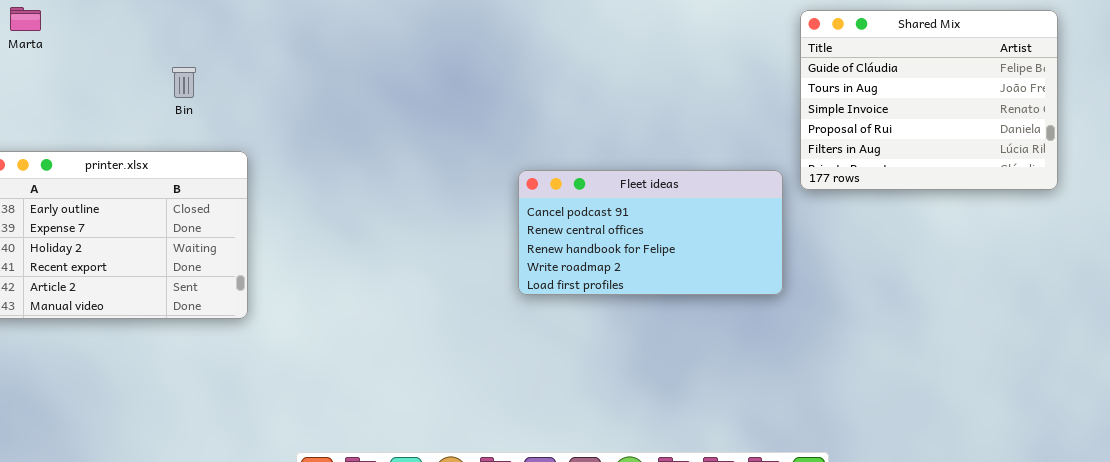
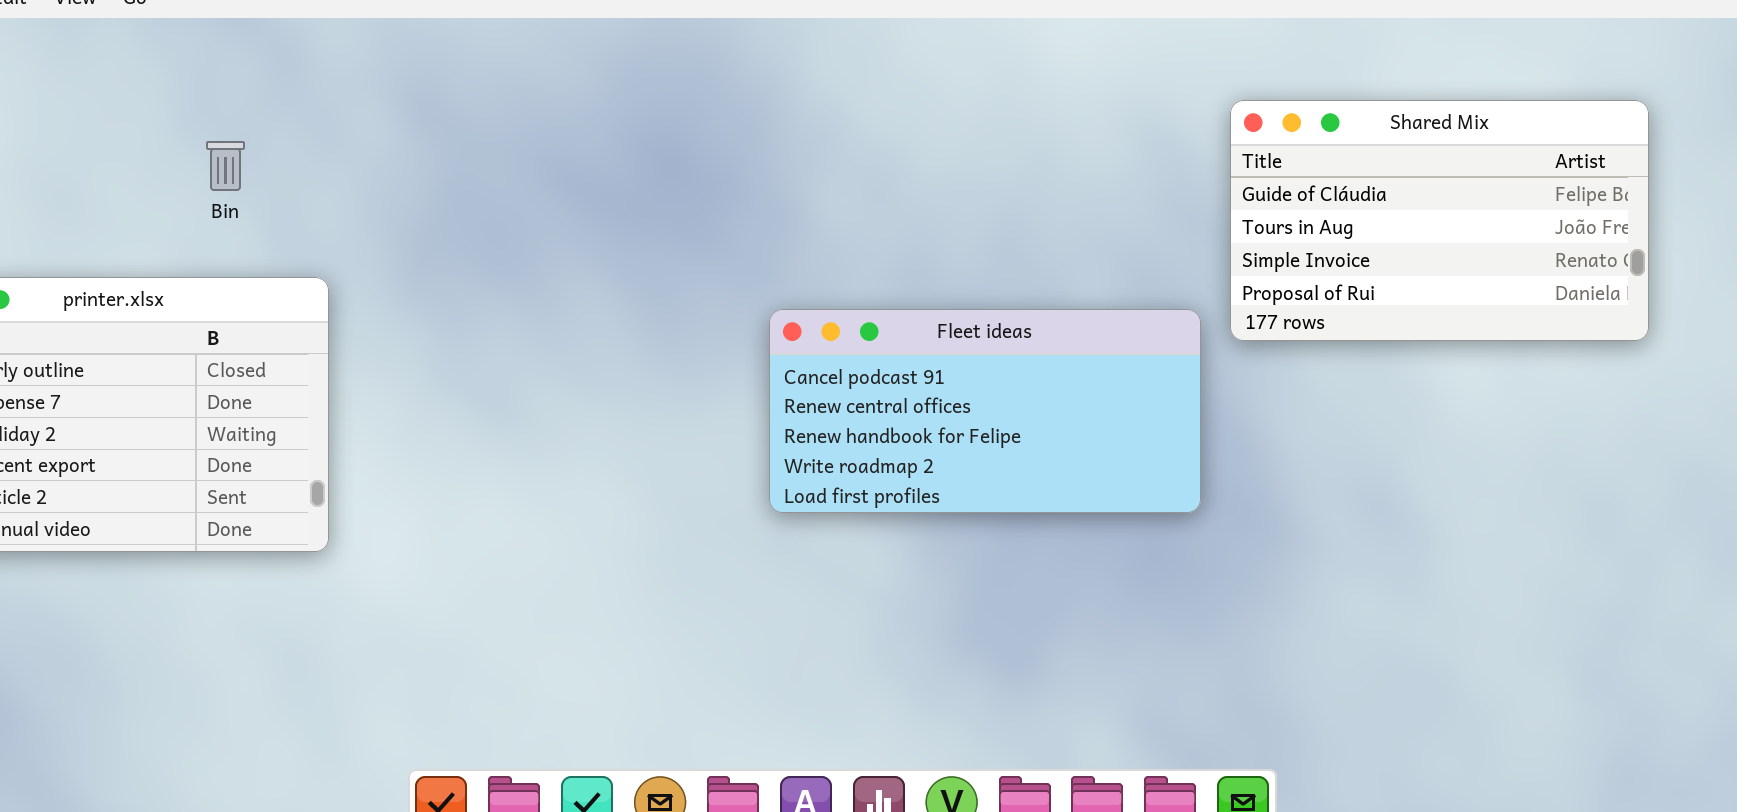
Shared Mix: [800,10,1058,190] -> [1230,100,1649,341], resized

